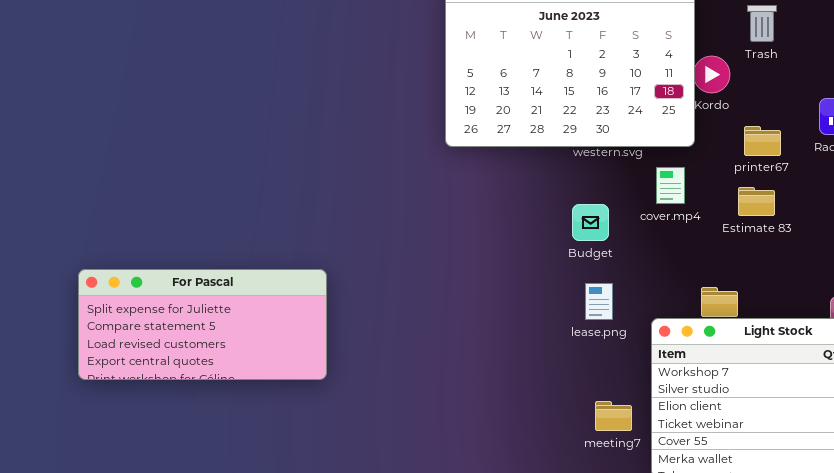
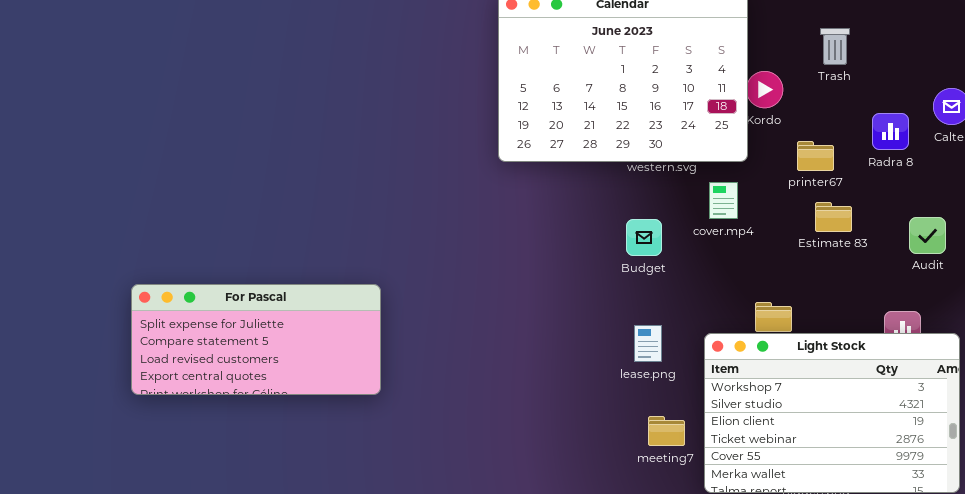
Trash: [747,5,777,42] -> [820,28,850,65], moved
Estimate 83: [738,187,775,216] -> [815,202,852,232], moved
lease.png: [585,283,613,320] -> [634,325,662,362], moved

